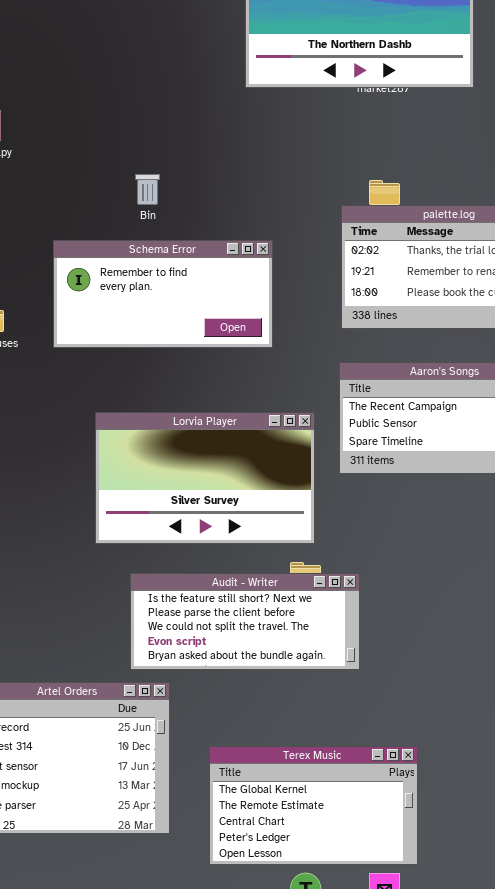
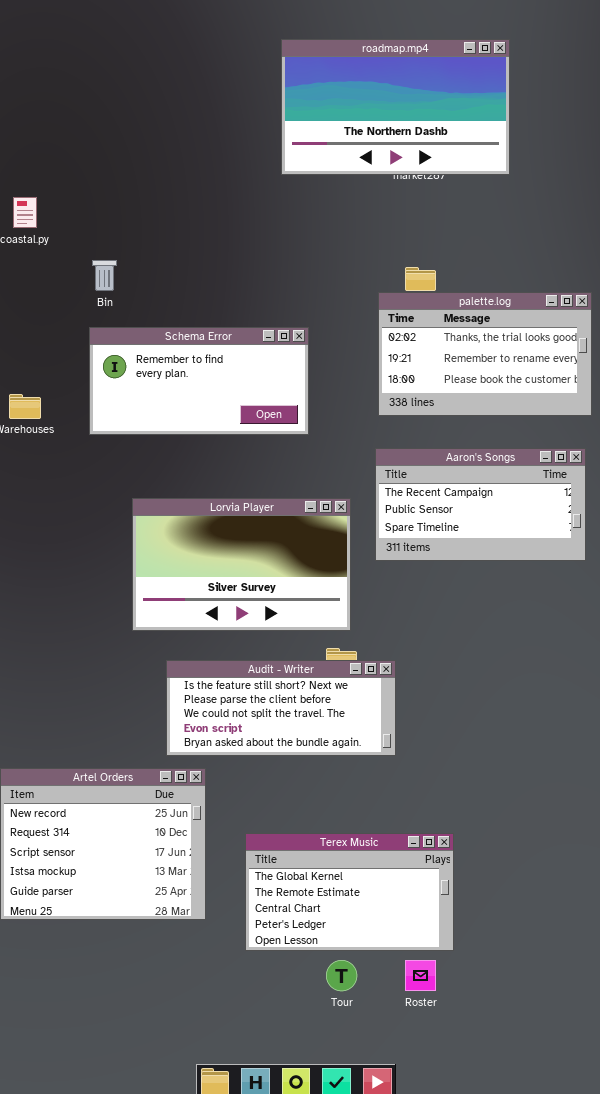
Bin: [135,174,160,205] -> [92,260,117,291], moved

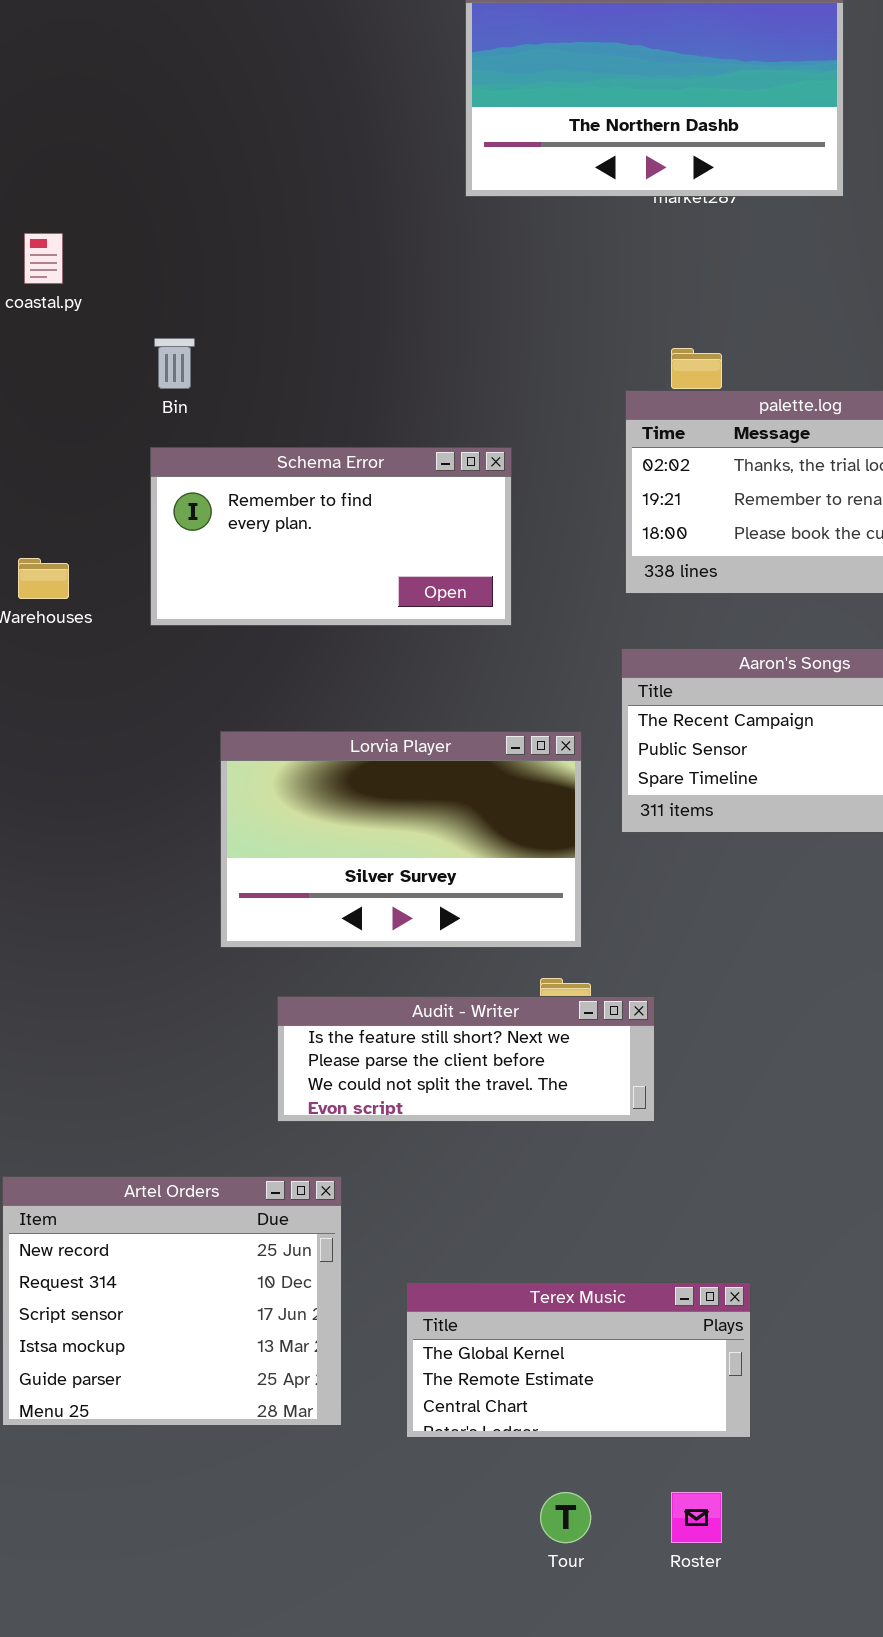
Audit - Writer: [166,660,396,756] -> [277,996,655,1122], resized
Terex Music: [245,833,454,951] -> [406,1282,751,1438], resized

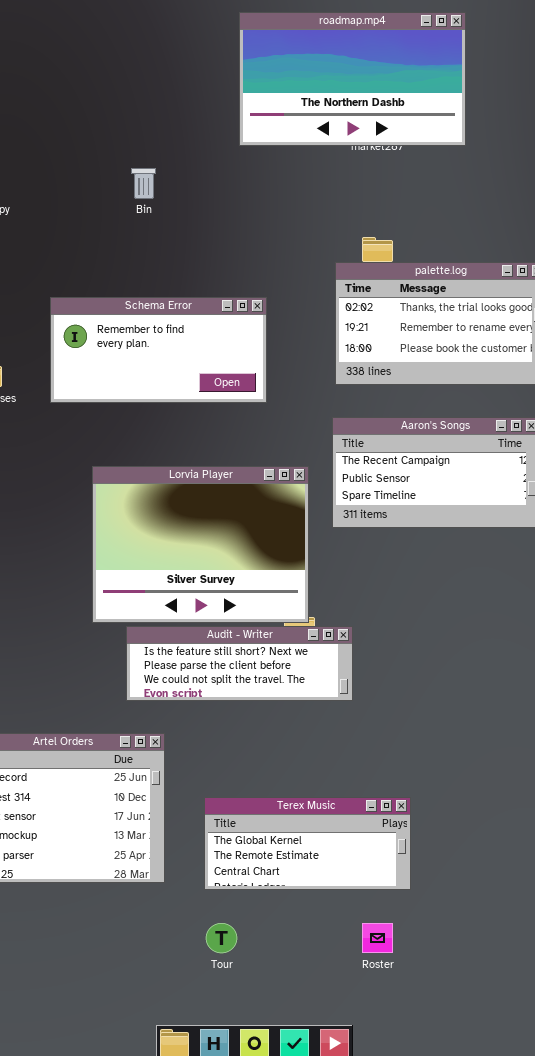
Bin: [154,338,195,389] -> [131,168,156,199], moved
Lorvia Player: [220,731,582,948] -> [92,466,309,623], resized
Tour: [540,1492,591,1543] -> [206,923,237,953], moved

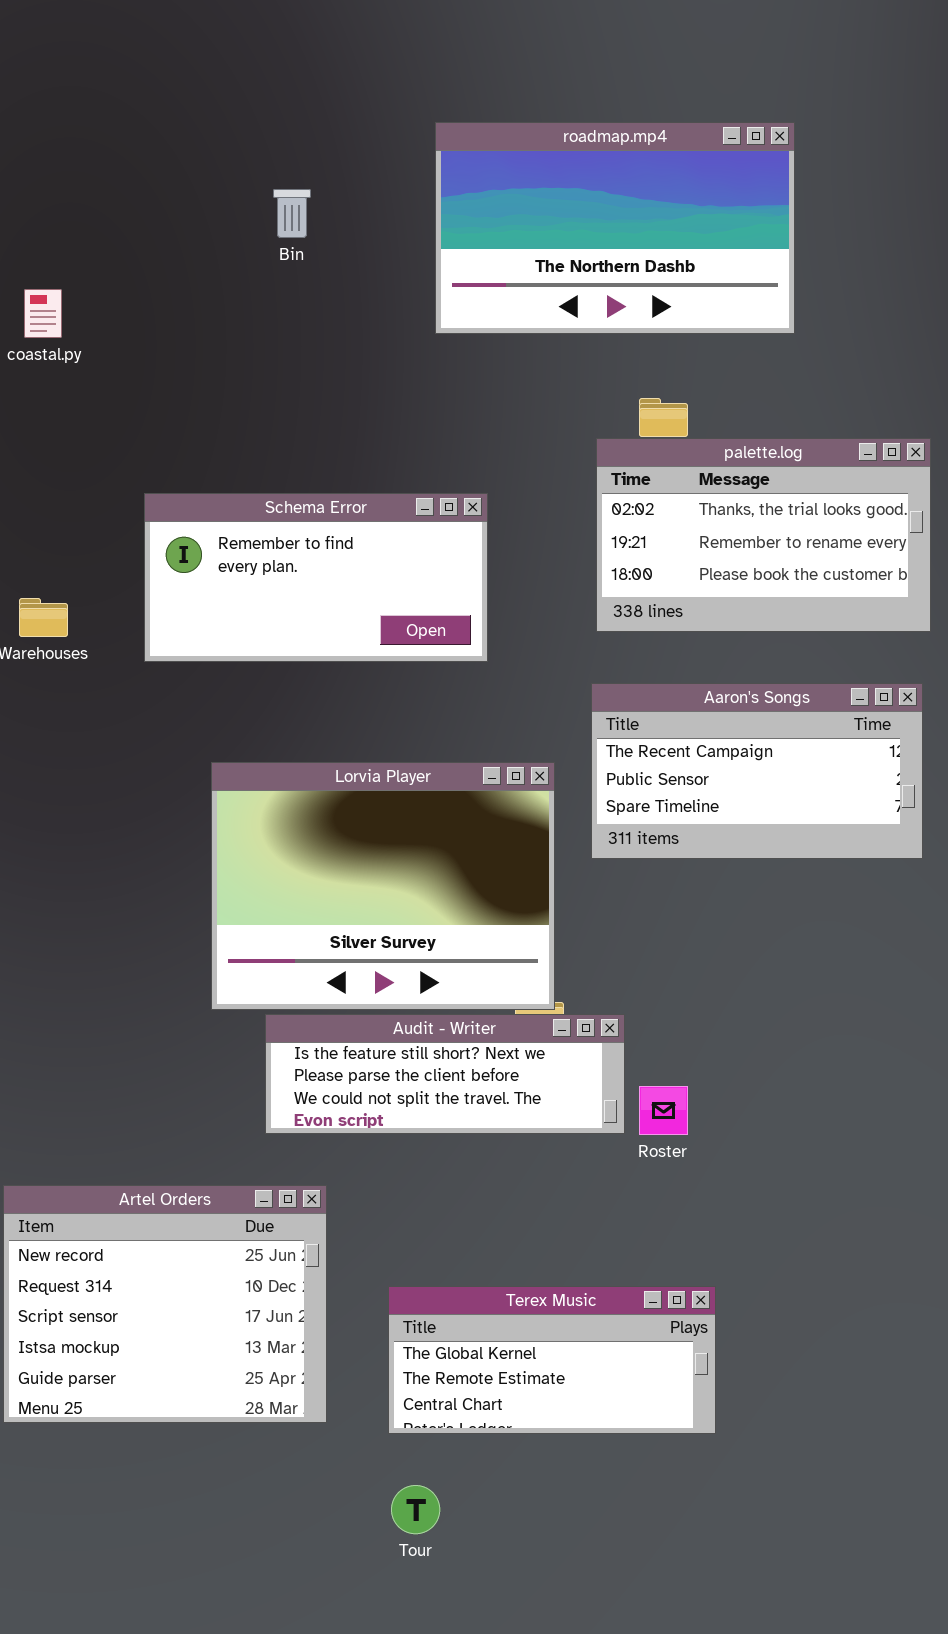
roadmap.mp4: [239,12,466,146] -> [435,122,795,334], moved
Bin: [131,168,156,199] -> [273,189,311,238], moved
Roster: [362,923,393,953] -> [639,1086,688,1135], moved

